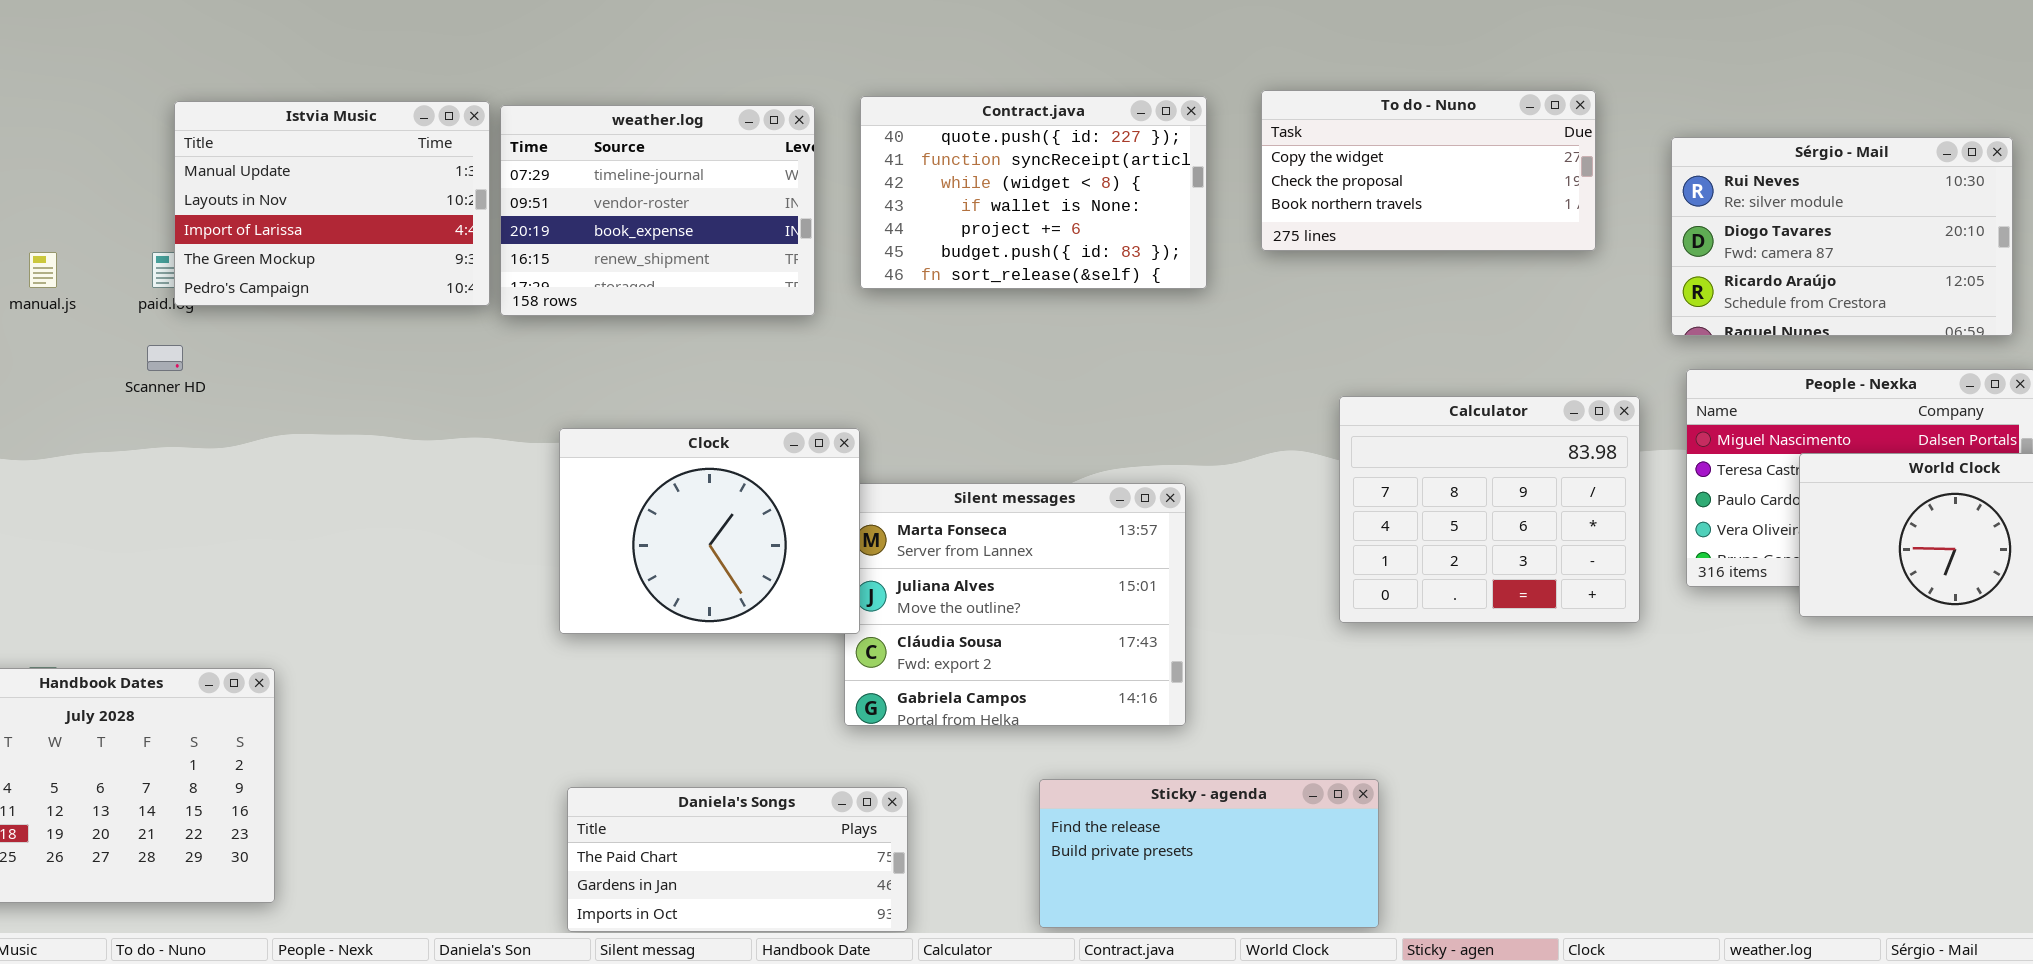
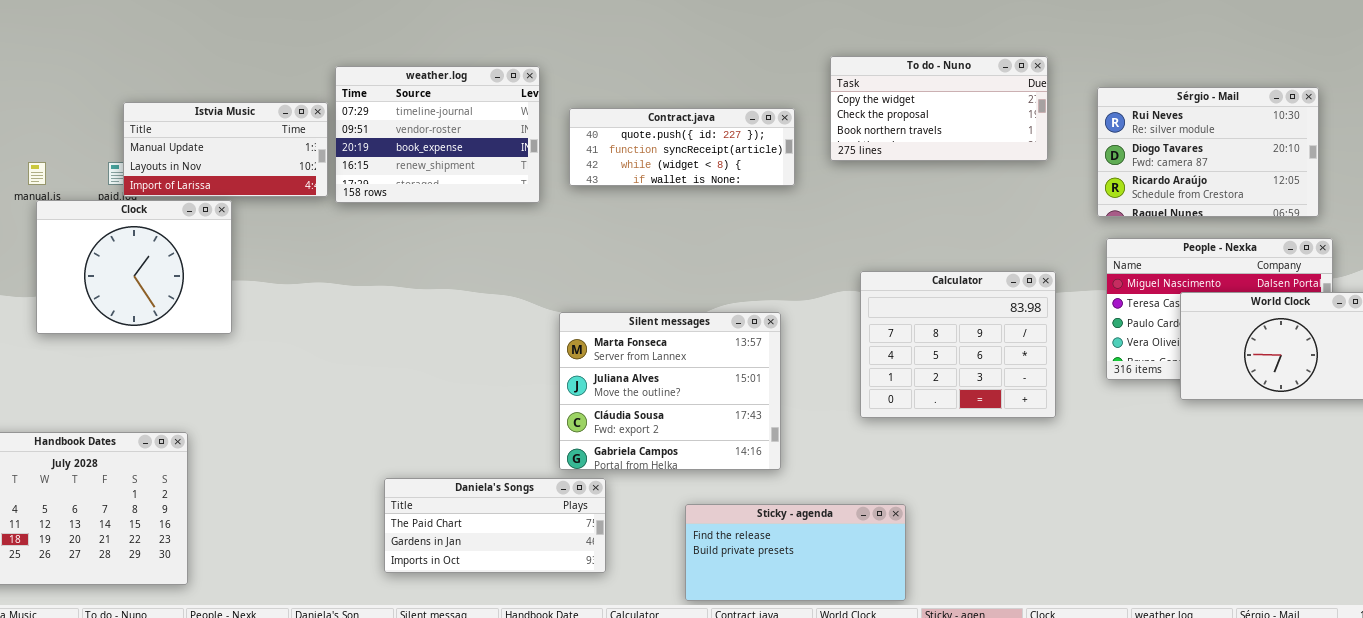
Contract.java: [860,96,1207,289] -> [569,108,795,186], resized
Istvia Music: [174,101,490,306] -> [123,102,328,197], resized
Calculator: [1339,396,1640,623] -> [860,271,1056,418], moved
Clock: [559,428,860,634] -> [36,200,232,334], moved
Daniela's Songs: [567,787,908,932] -> [384,478,606,573], moved

